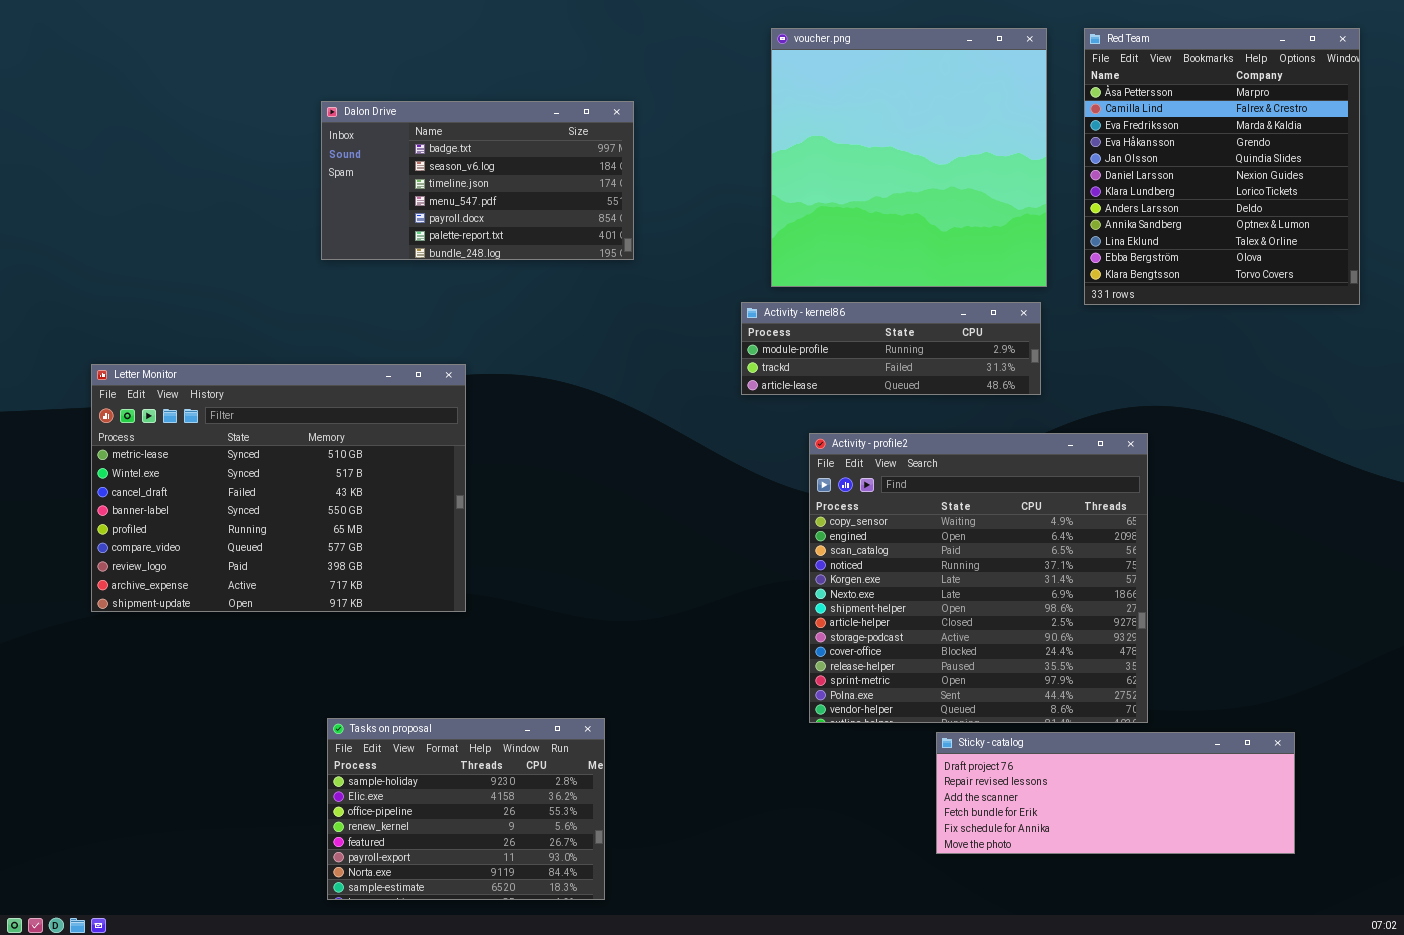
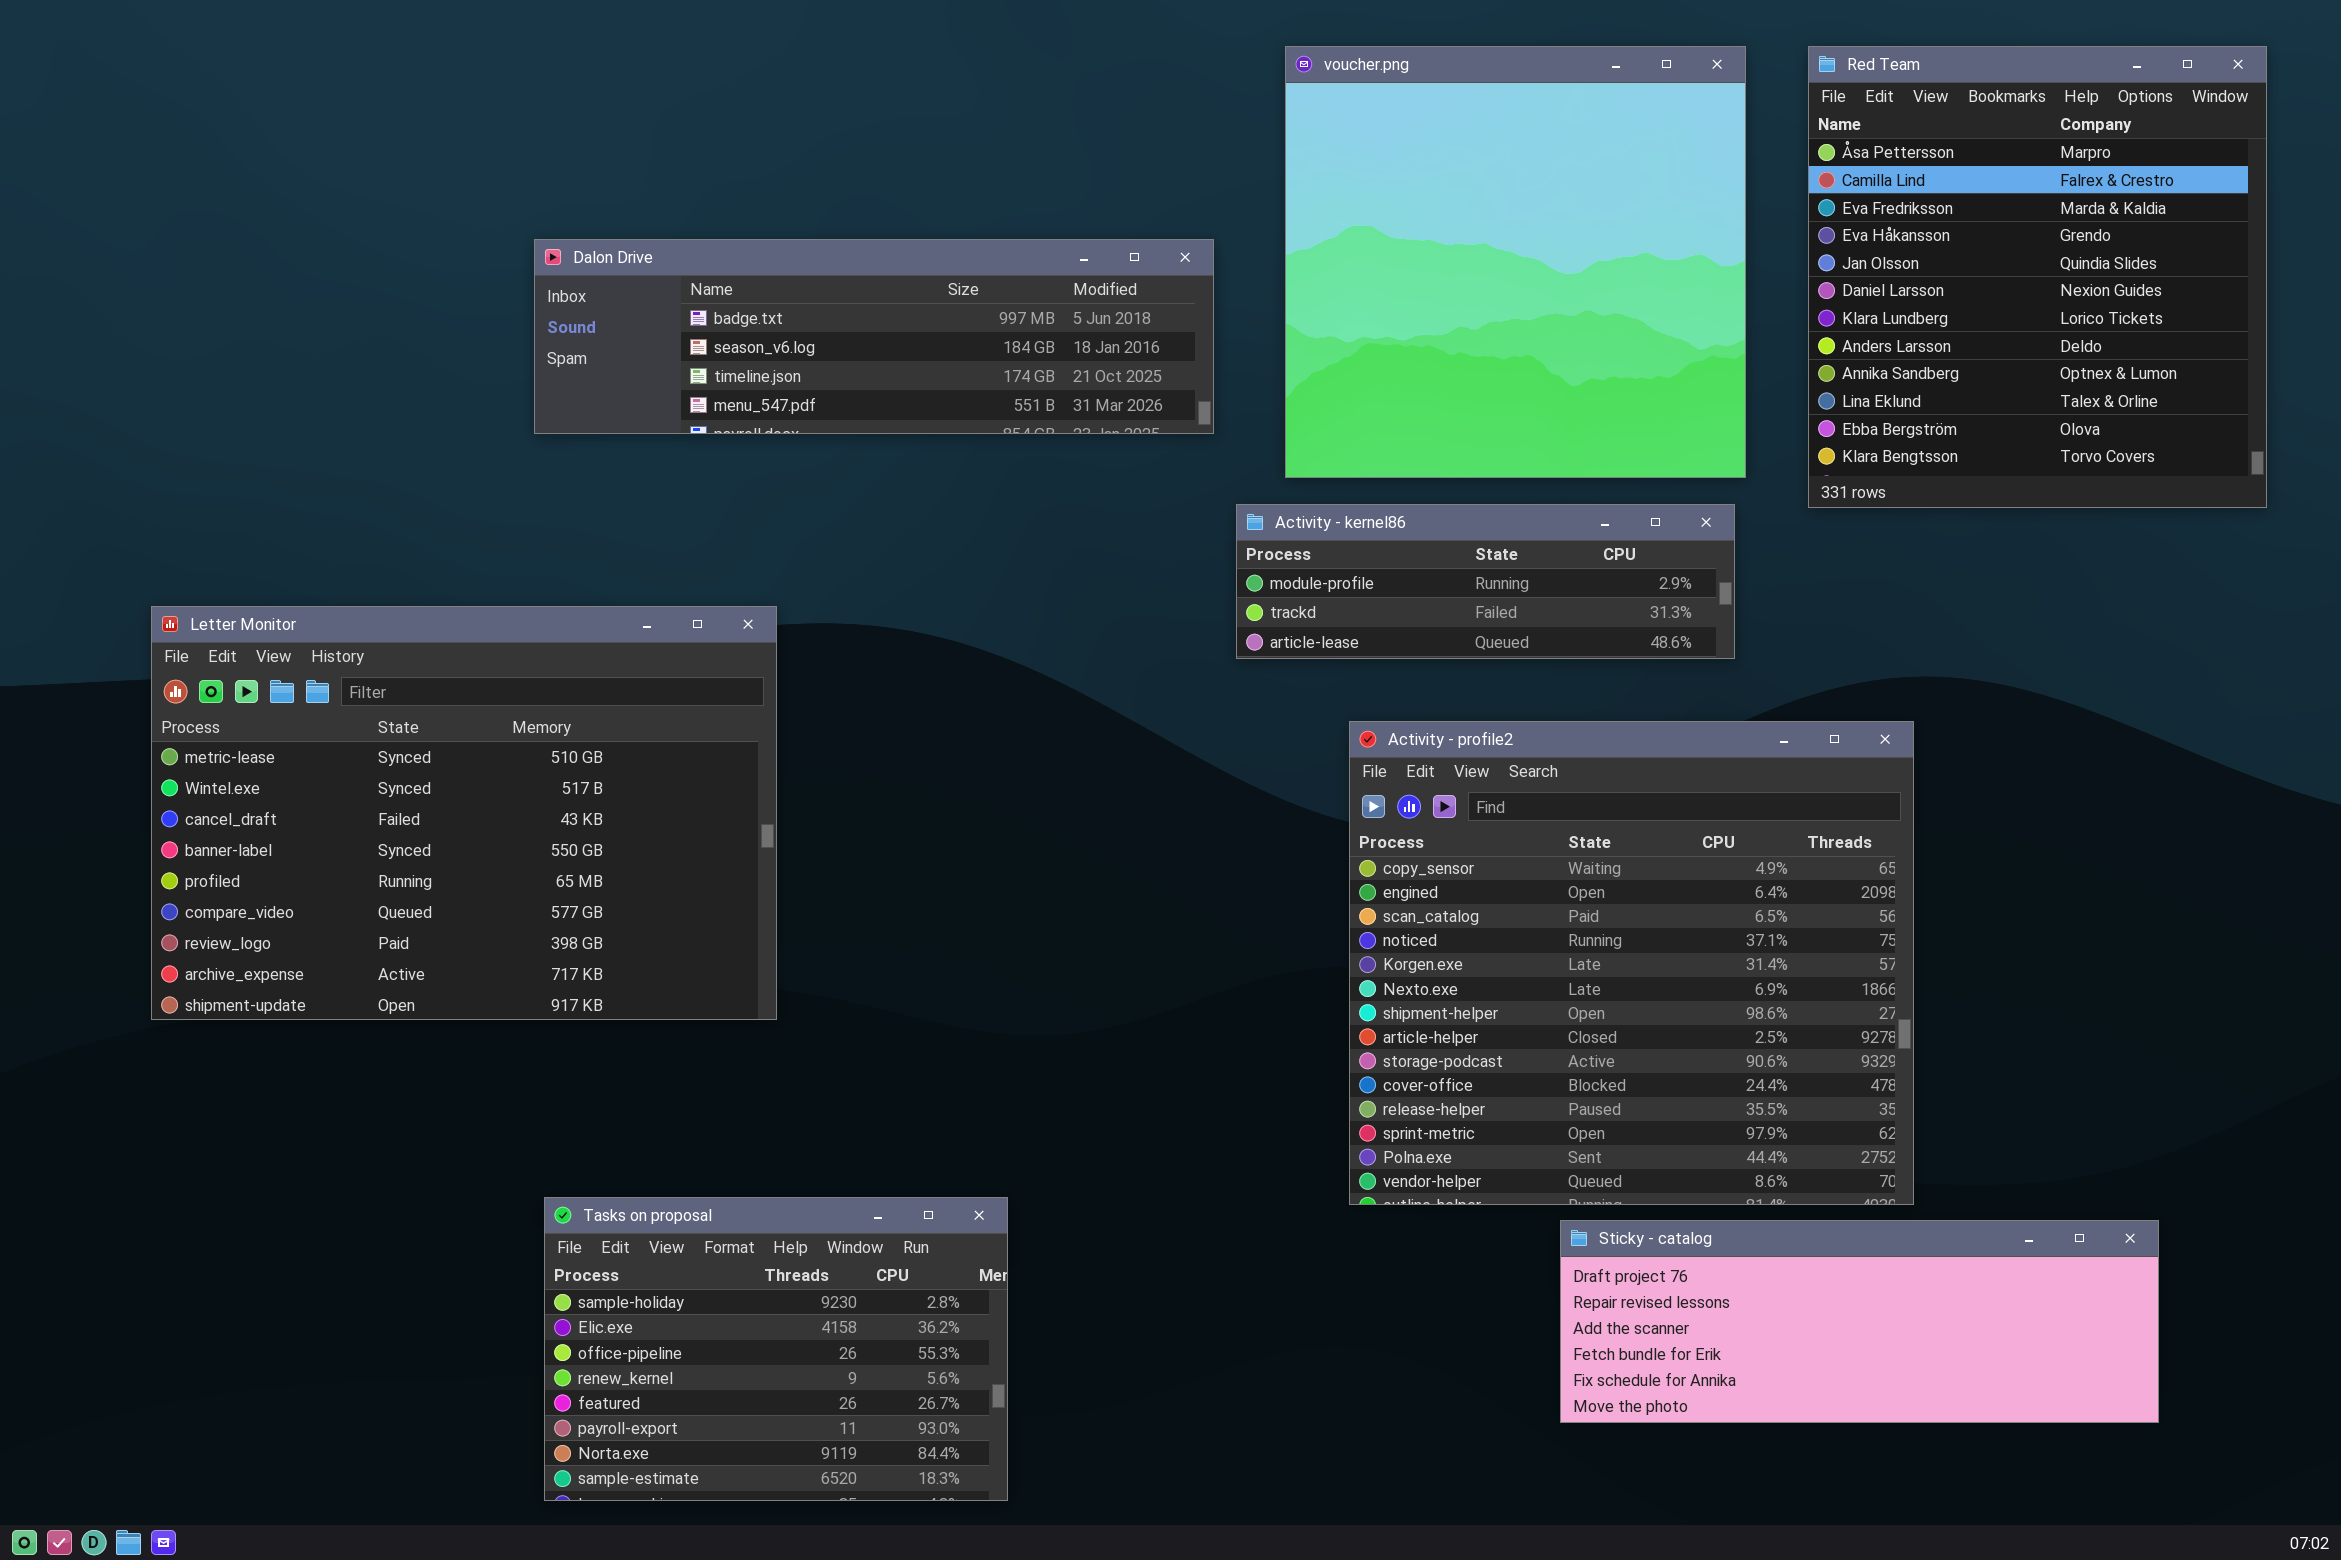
Dalon Drive: [321,101,634,260] -> [534,239,1214,434], resized

